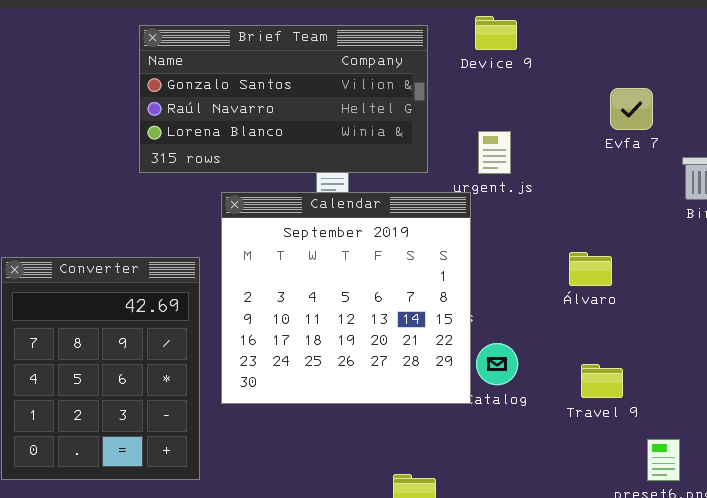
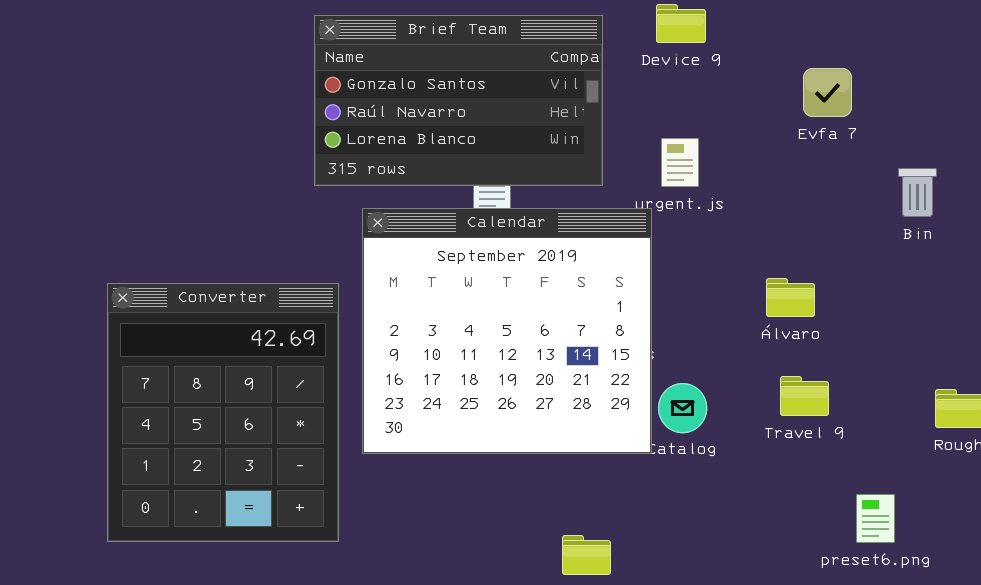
Brief Team: [139,25,428,173] -> [314,15,603,186], resized
Evfa 7: [610,88,653,130] -> [803,68,852,117], moved
Travel 9: [581,364,623,398] -> [780,376,829,416], moved

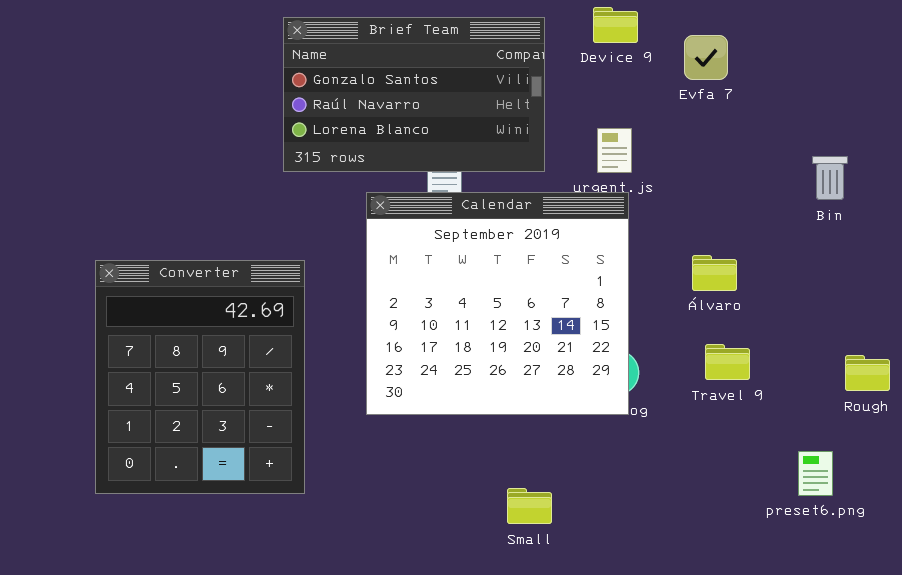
Evfa 7: [803,68,852,117] -> [684,35,728,80], moved
Calendar: [362,208,652,454] -> [366,192,629,415], moved
preset6.png: [856,494,895,543] -> [798,451,833,496], moved

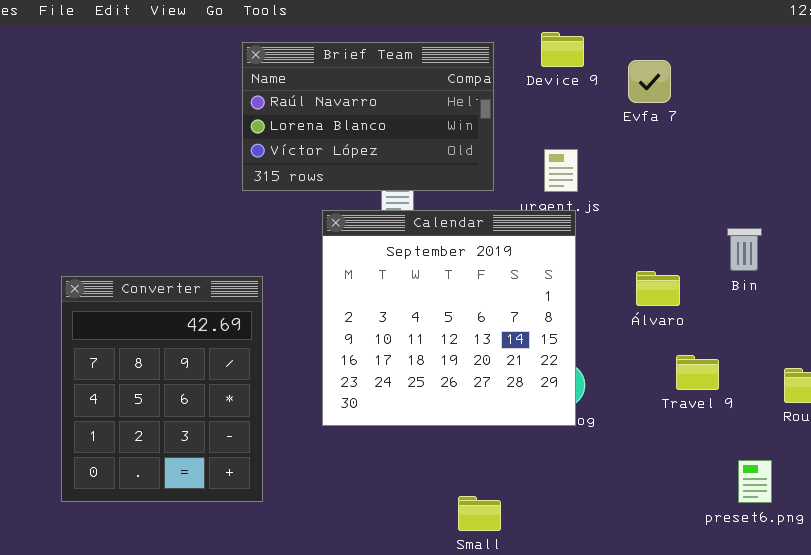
Brief Team: [283,17,545,172] -> [242,42,494,191], scrolled down 1 row
Bin: [812,156,848,200] -> [727,228,762,271], moved
Travel 9: [705,344,750,380] -> [676,355,719,390], moved

